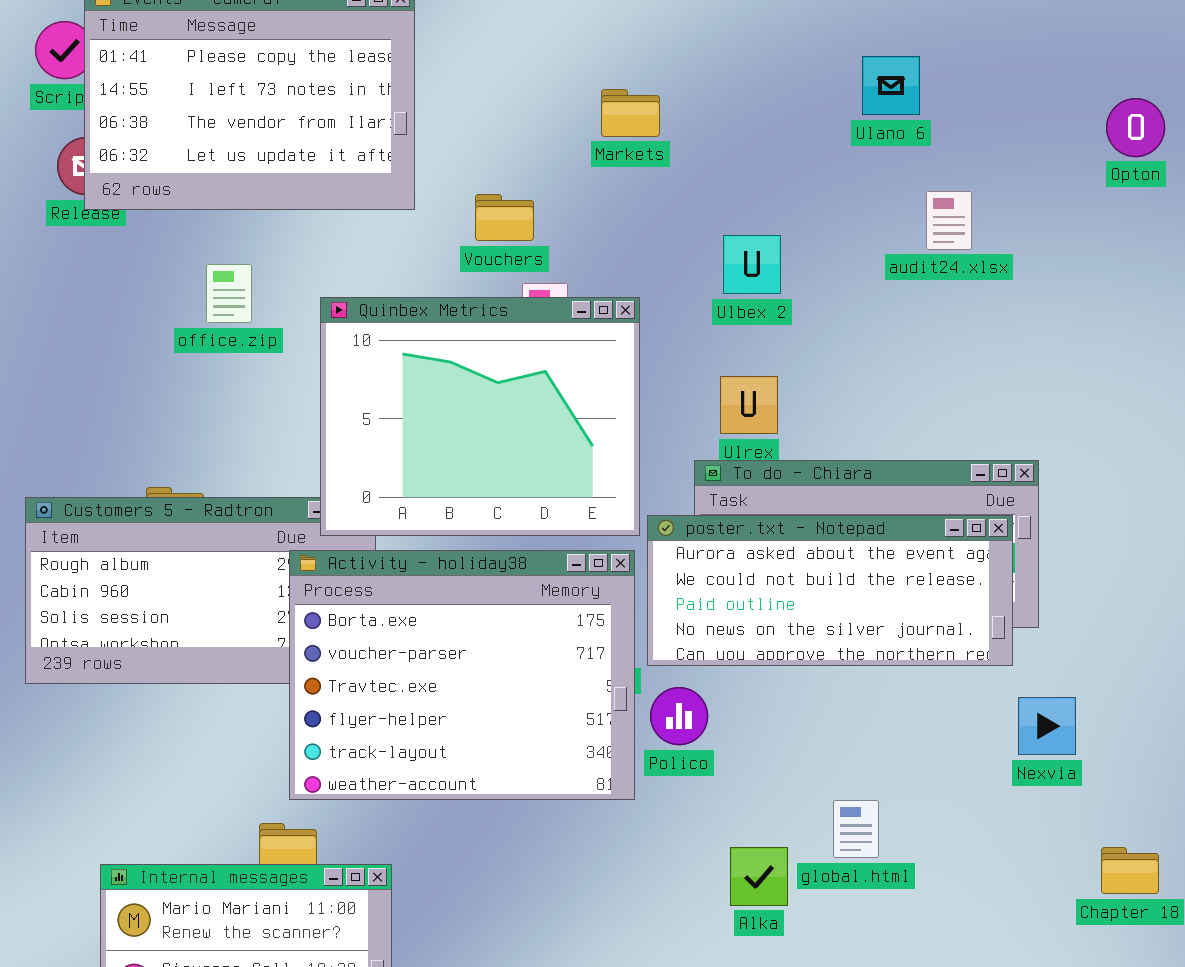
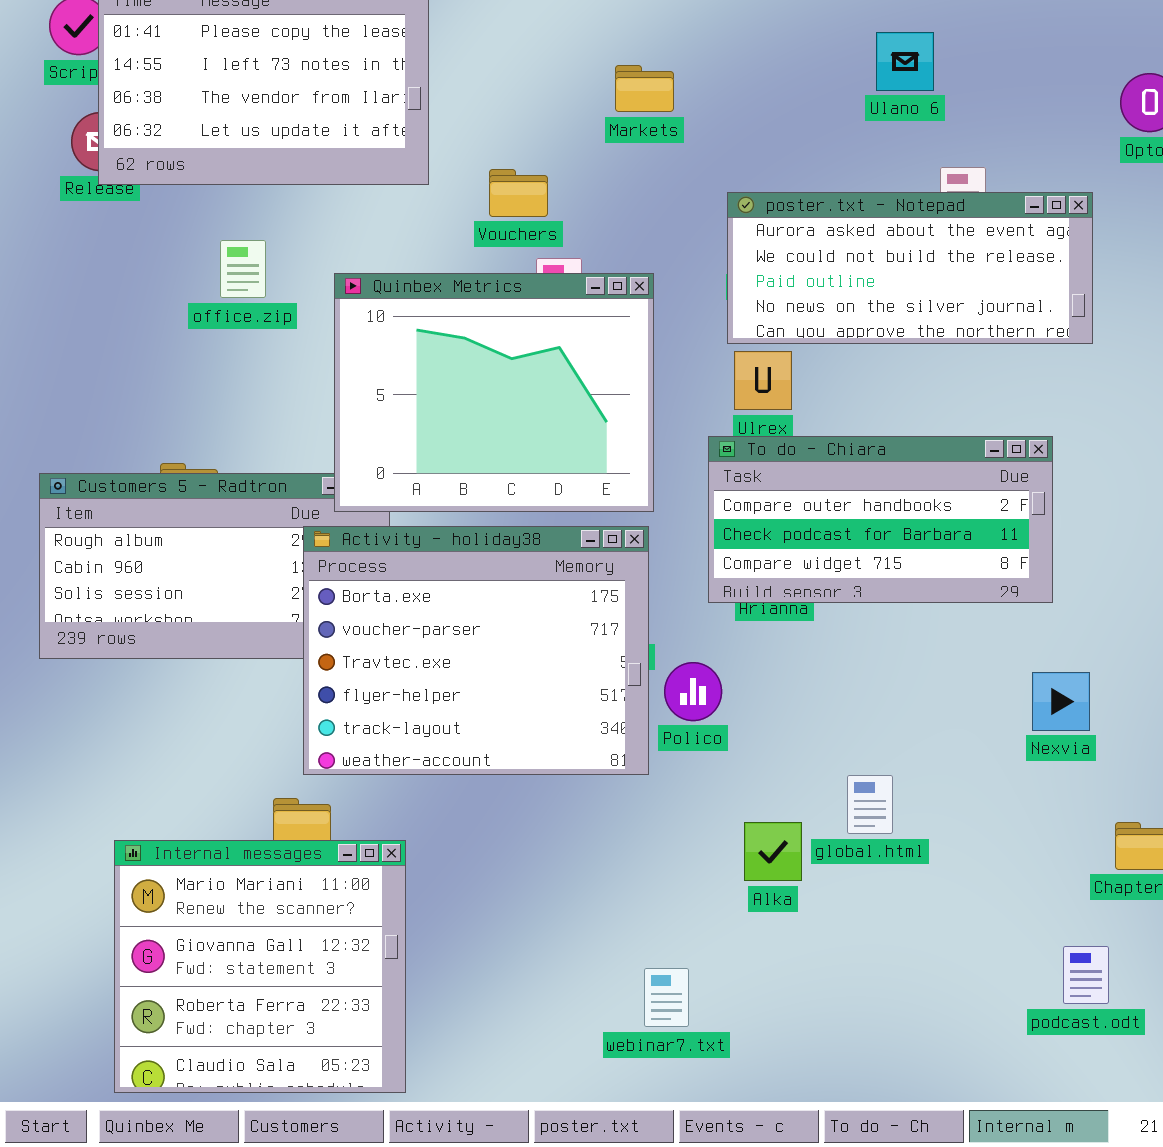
poster.txt - Notepad: [647,515,1013,666] -> [727,192,1093,344], moved

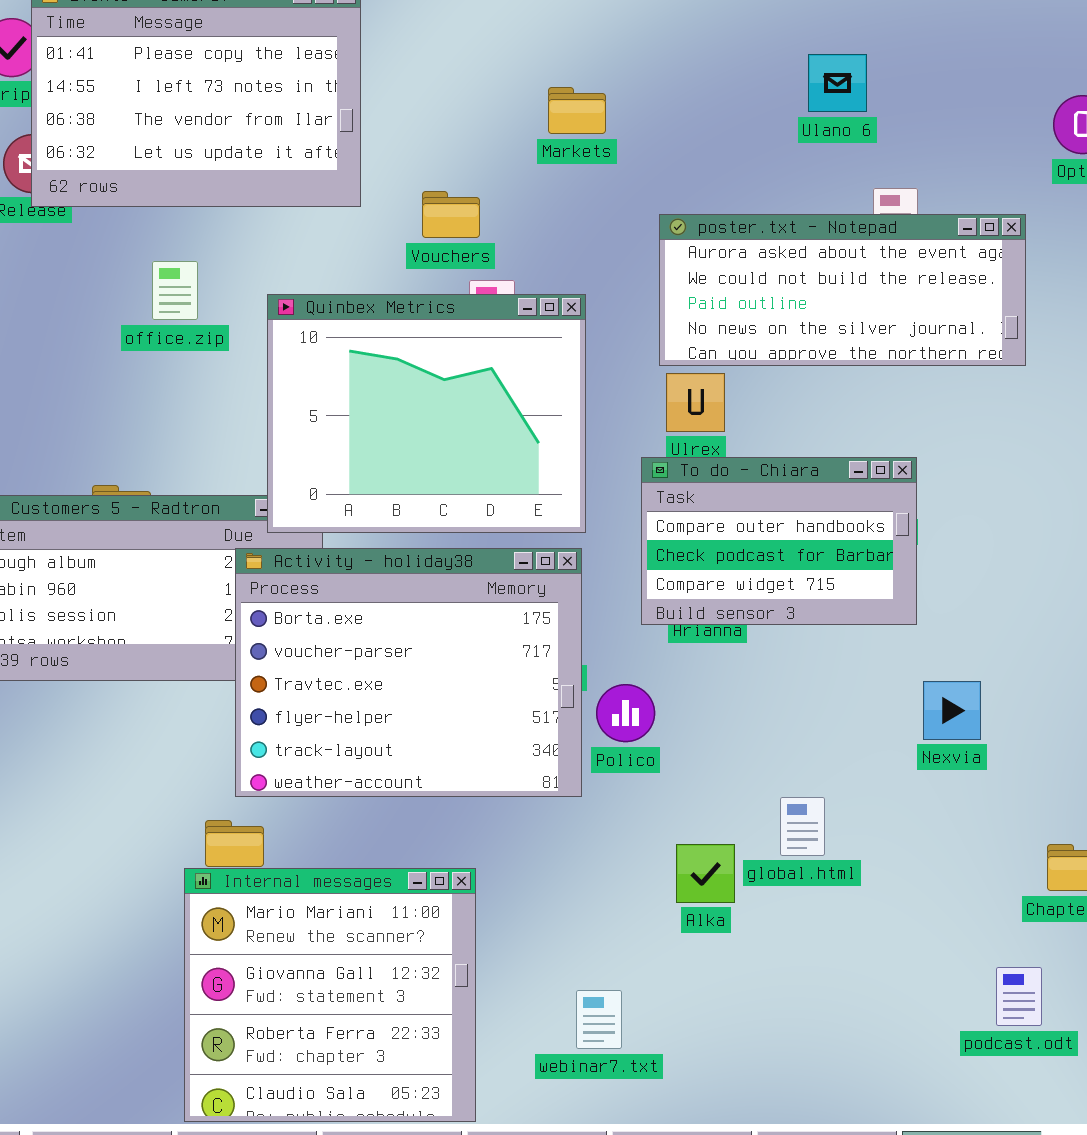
To do - Chiara: [708,436,1053,603] -> [641,457,917,625], resized
Nexvia: [1032,672,1090,731] -> [923,681,981,740], moved
Internal messages: [114,840,406,1093] -> [184,868,476,1122], moved

